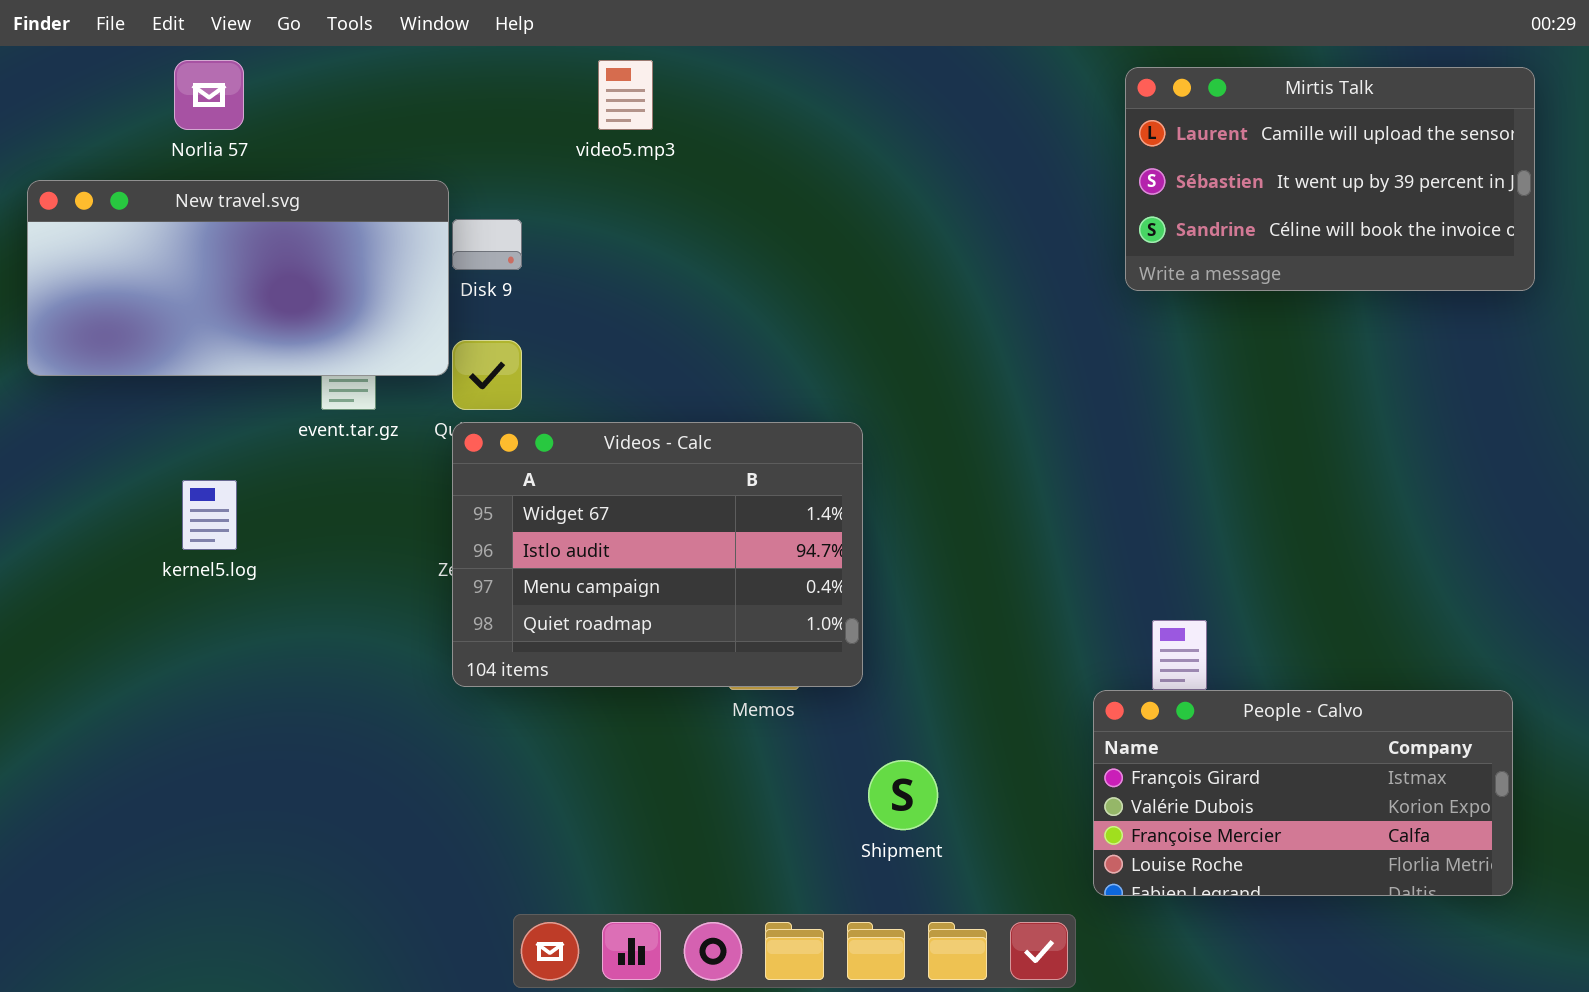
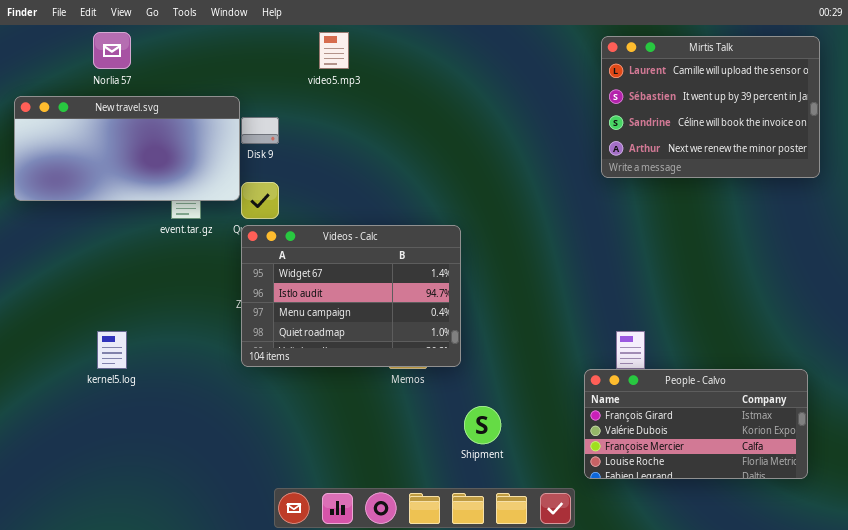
Mirtis Talk: [1125,67,1535,291] -> [601,36,820,178], resized
kernel5.log: [182,480,237,550] -> [97,331,127,369], moved

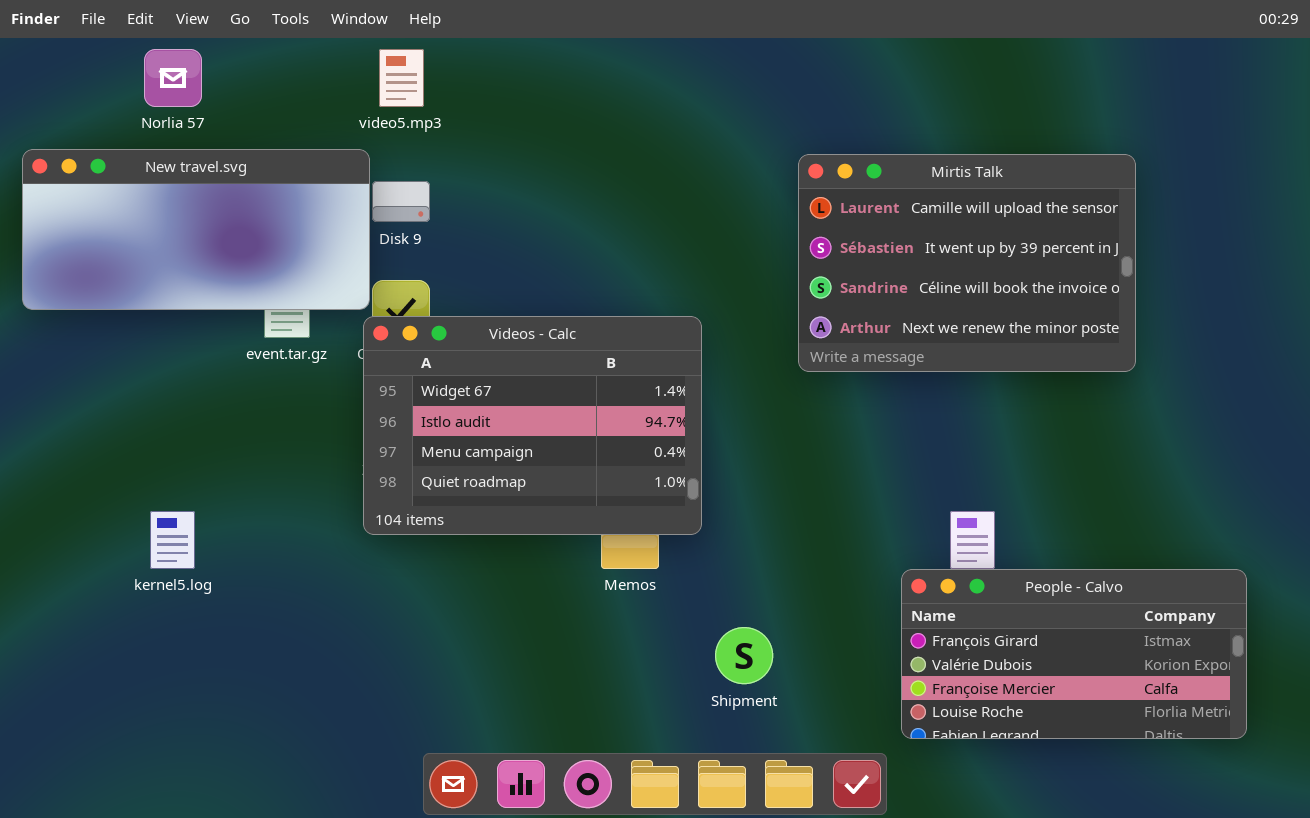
video5.mp3: [319,32,349,69] -> [379,49,424,107], moved
Mirtis Talk: [601,36,820,178] -> [798,154,1136,372], moved
Videos - Calc: [241,225,461,367] -> [363,316,702,535], moved

